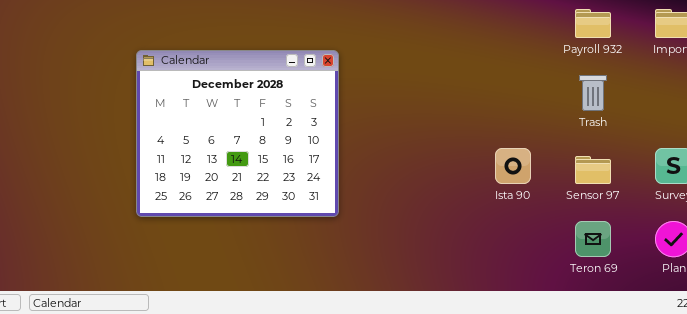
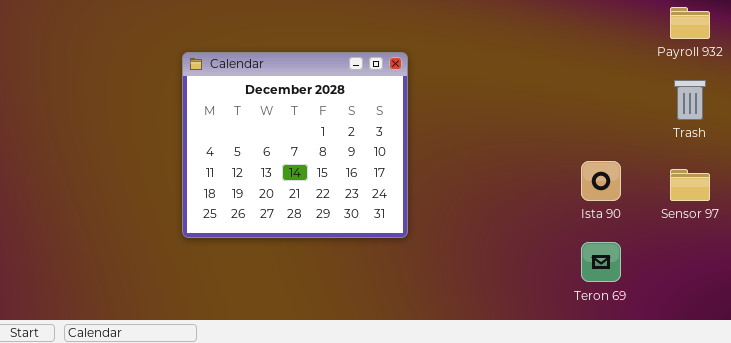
Teron 69: [575,221,611,257] -> [581,242,621,282], moved

